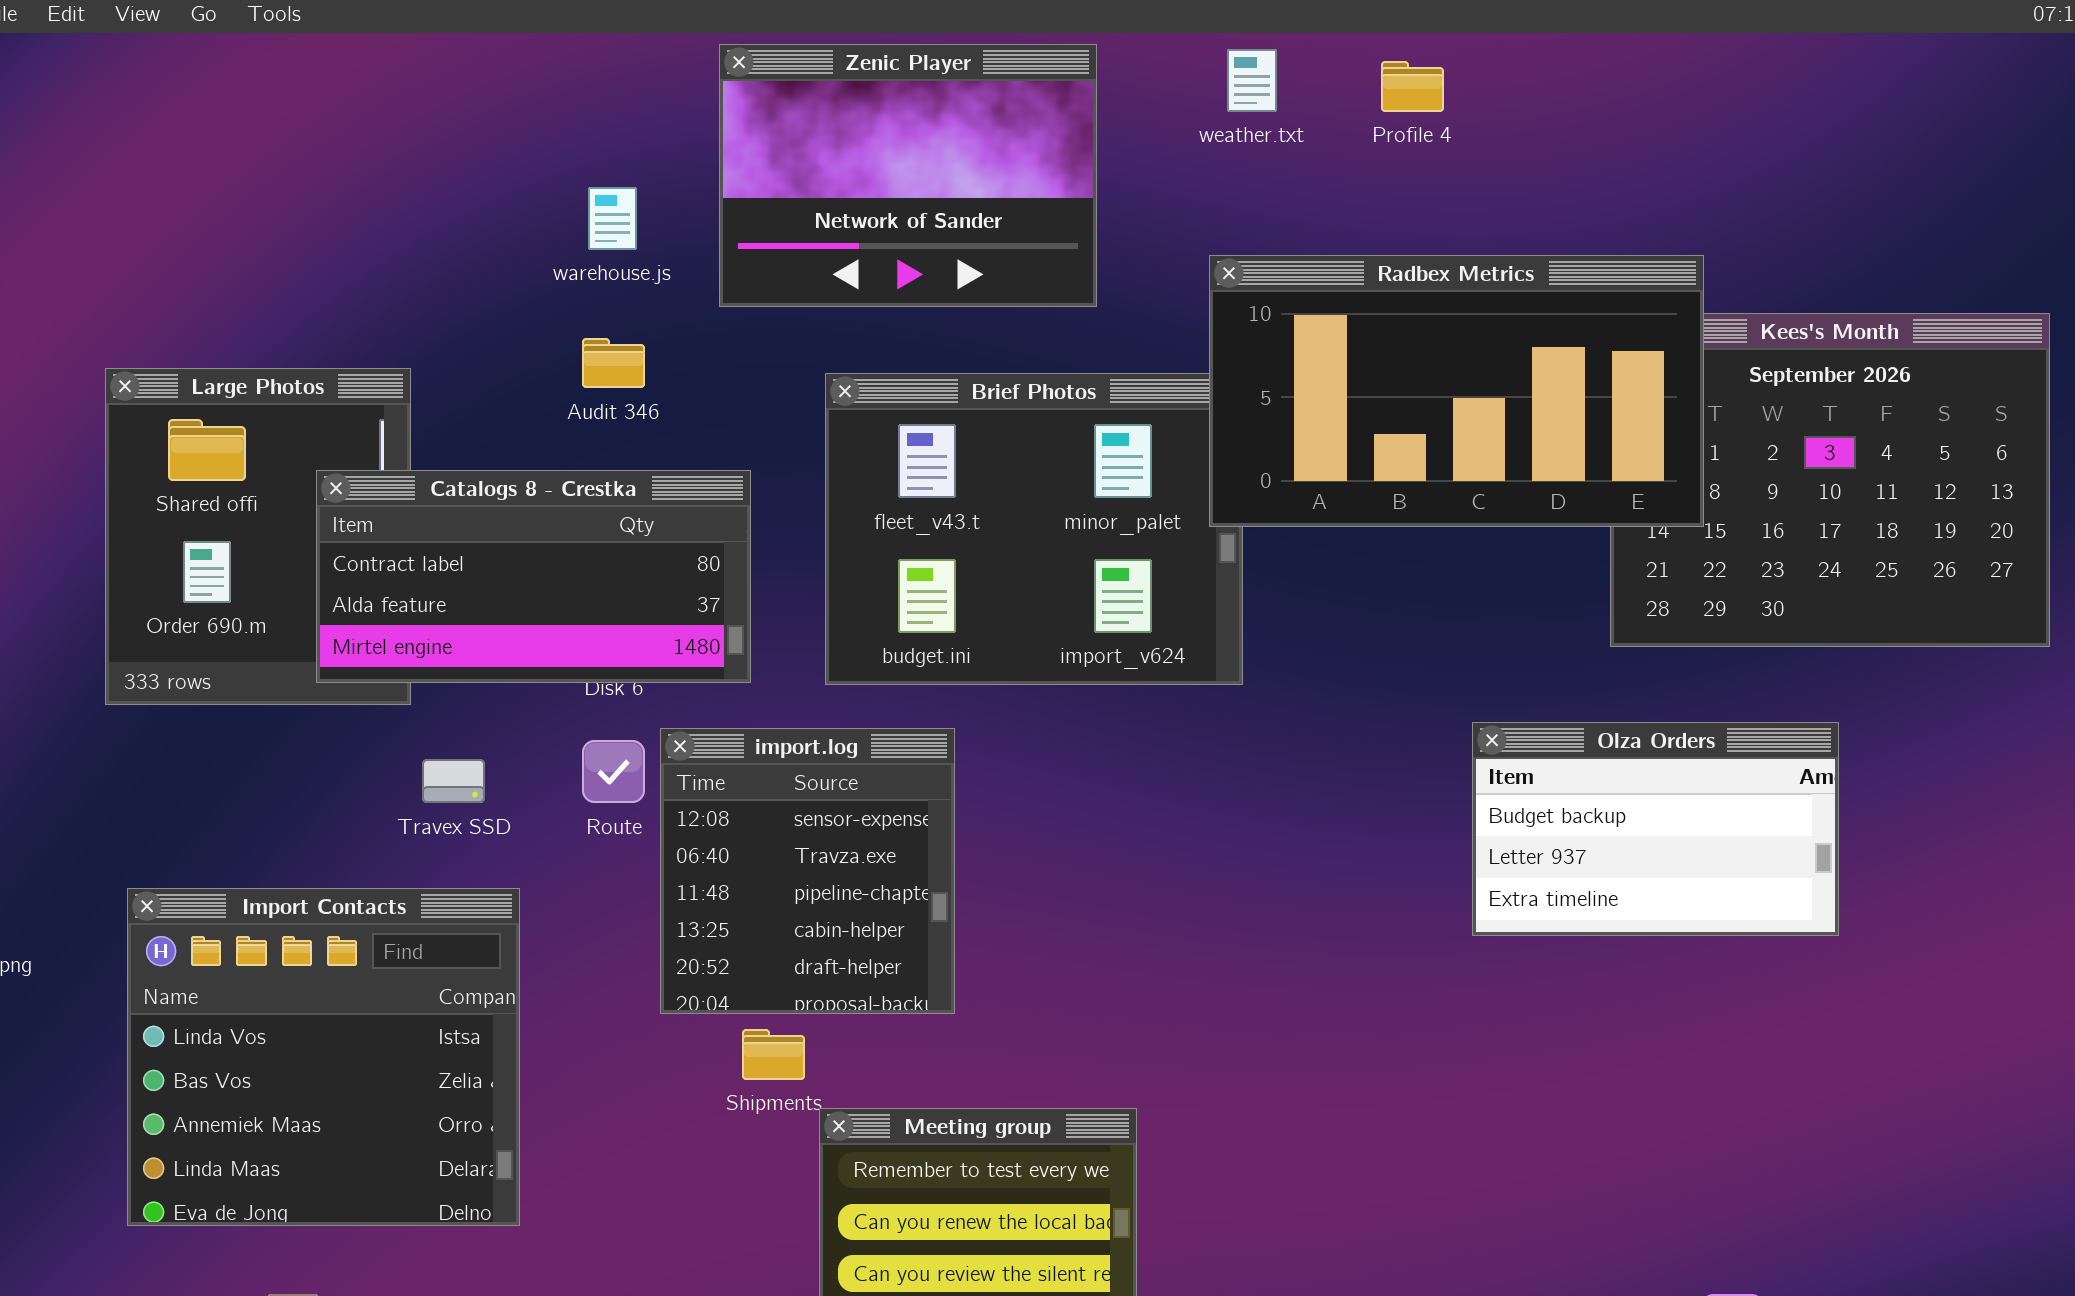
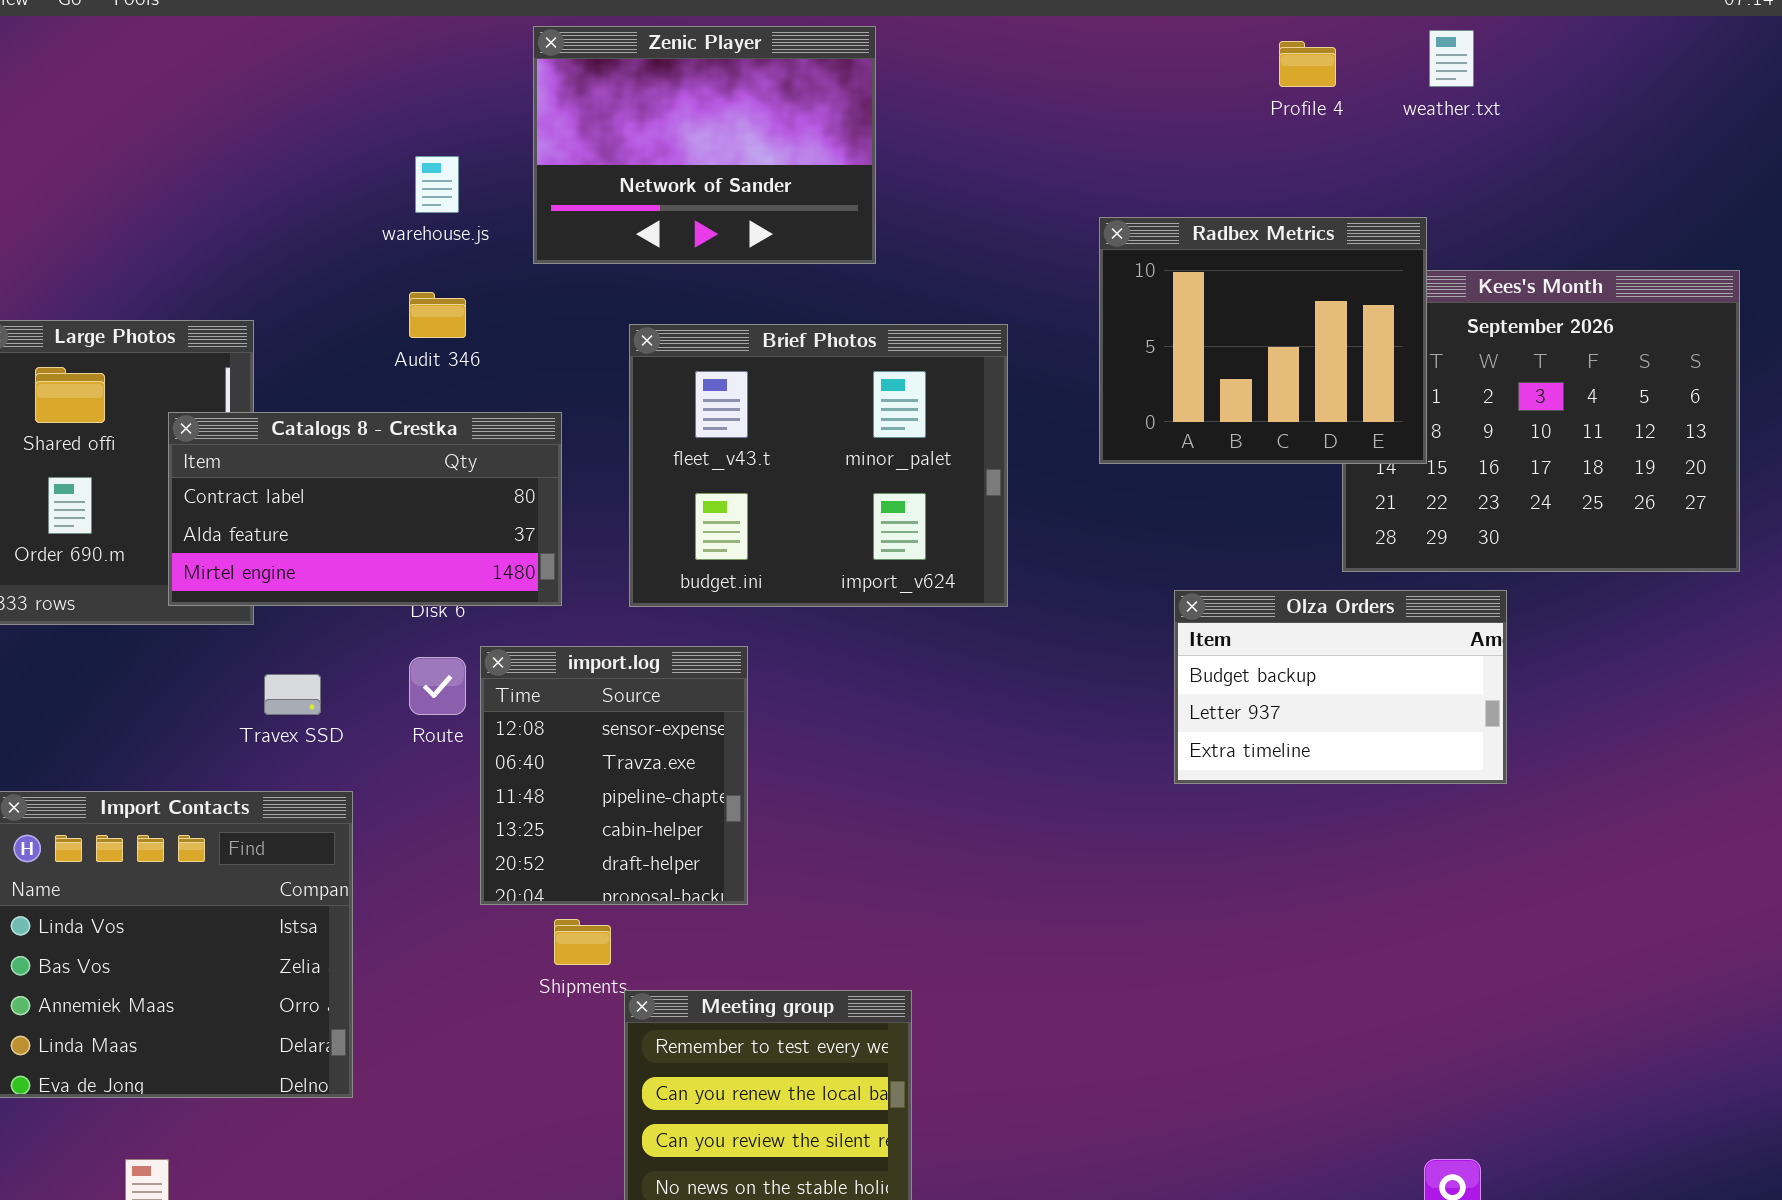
weather.txt: [1227,49,1277,112] -> [1429,30,1474,87], moved
Profile 4: [1381,61,1444,112] -> [1279,41,1336,87], moved
Radbex Metrics: [1209,255,1704,527] -> [1099,217,1427,464], resized
Olza Orders: [1472,722,1839,936] -> [1174,590,1507,784], moved

